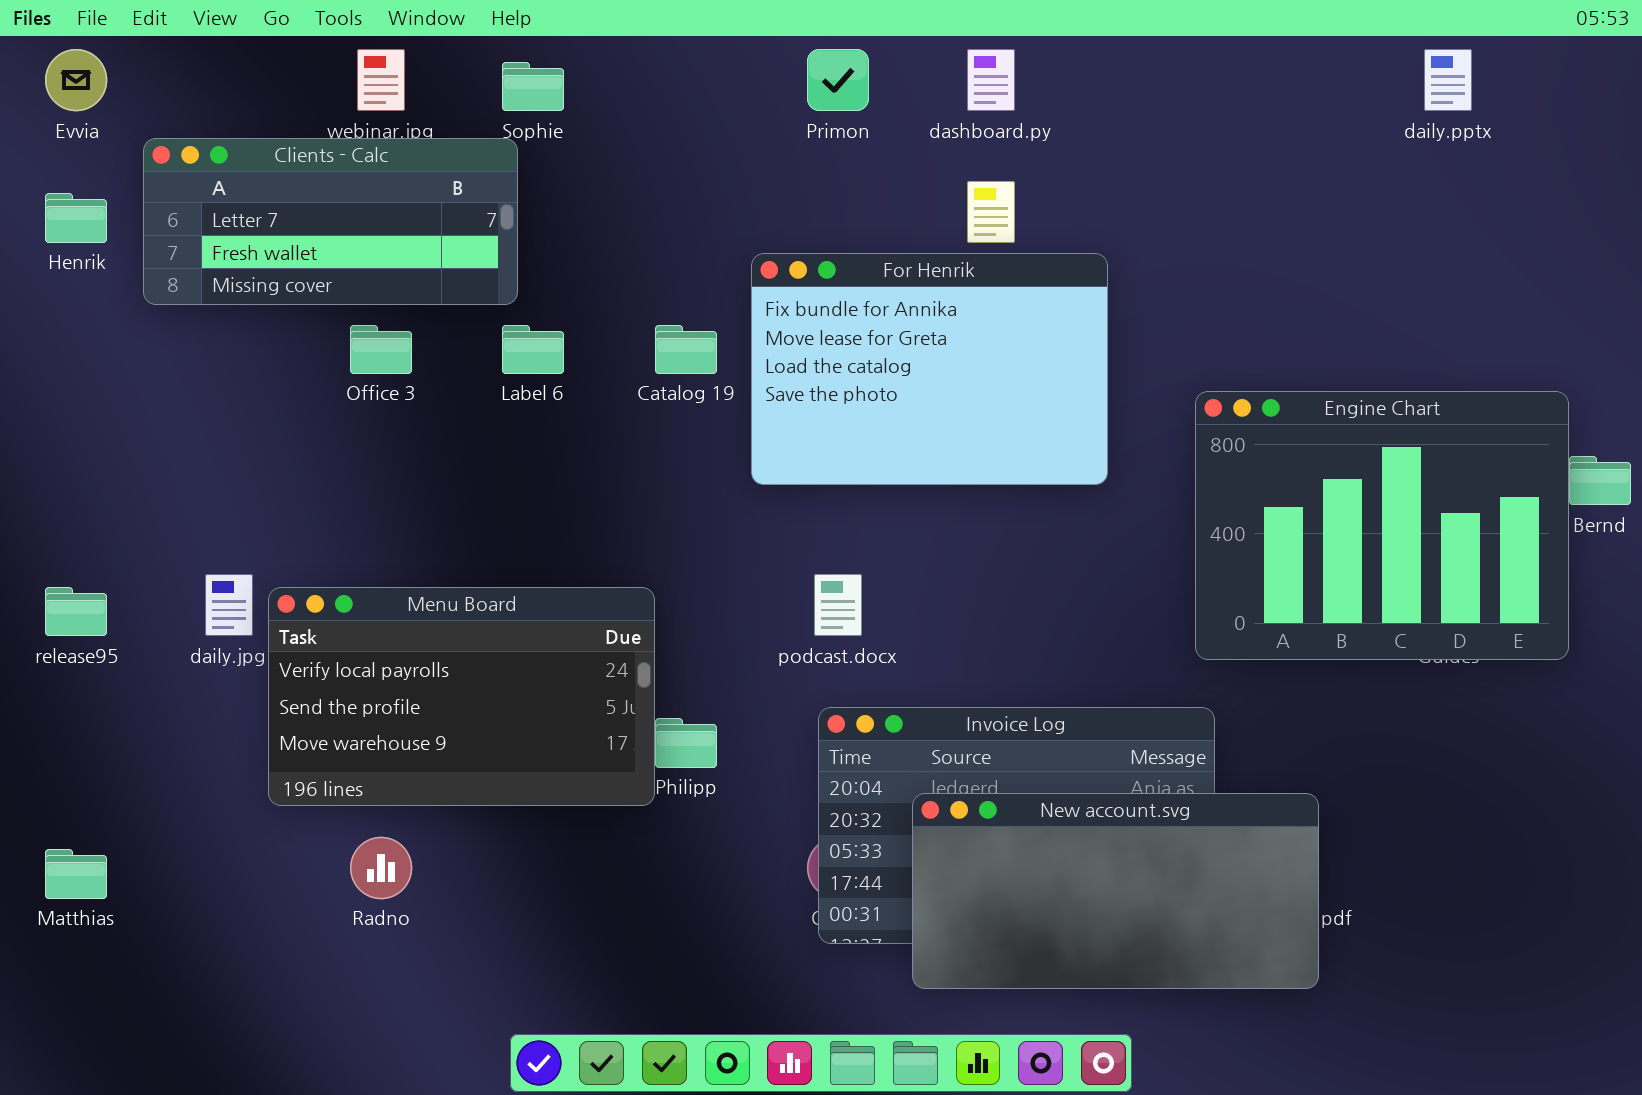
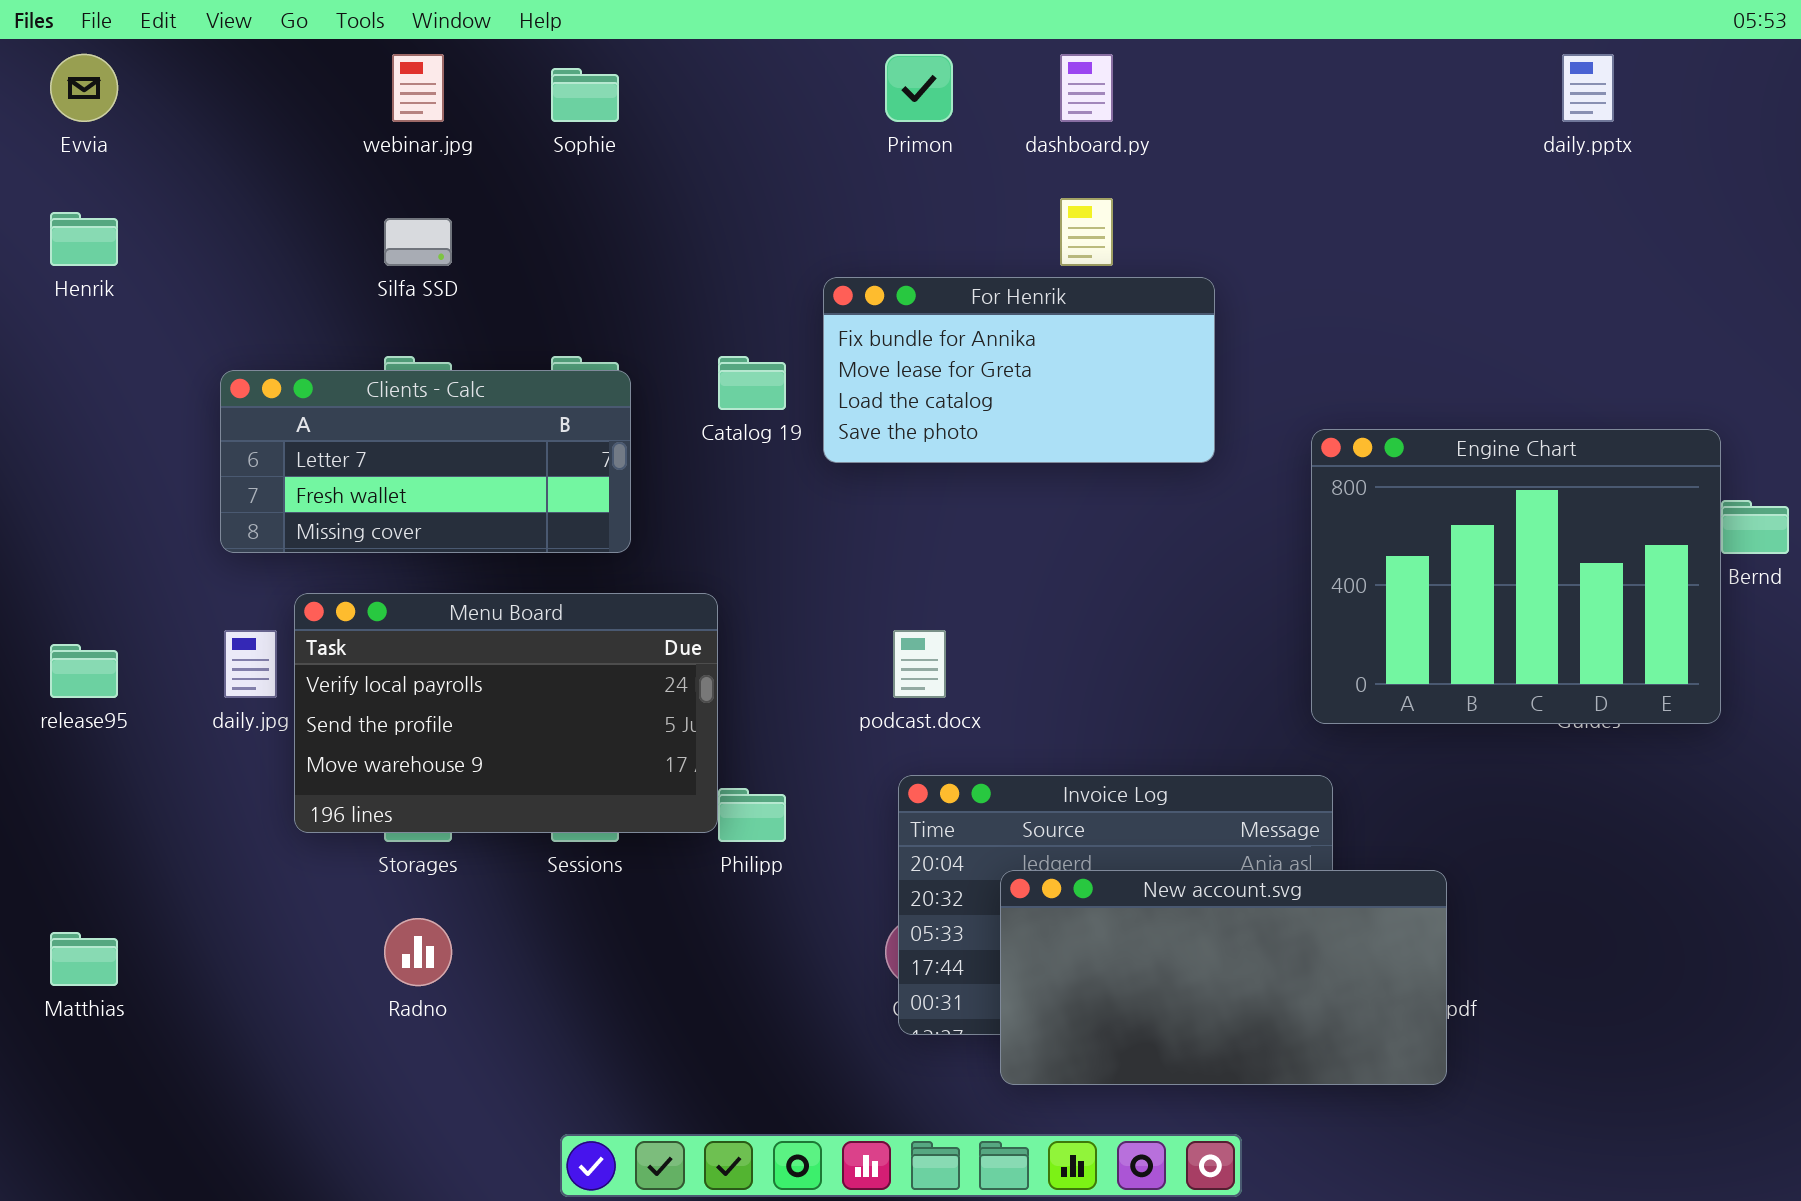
Clients - Calc: [143,138,518,305] -> [220,370,631,553], moved
For Henrik: [751,253,1108,485] -> [823,277,1215,463], resized
Menu Board: [268,587,655,806] -> [294,593,718,833], moved

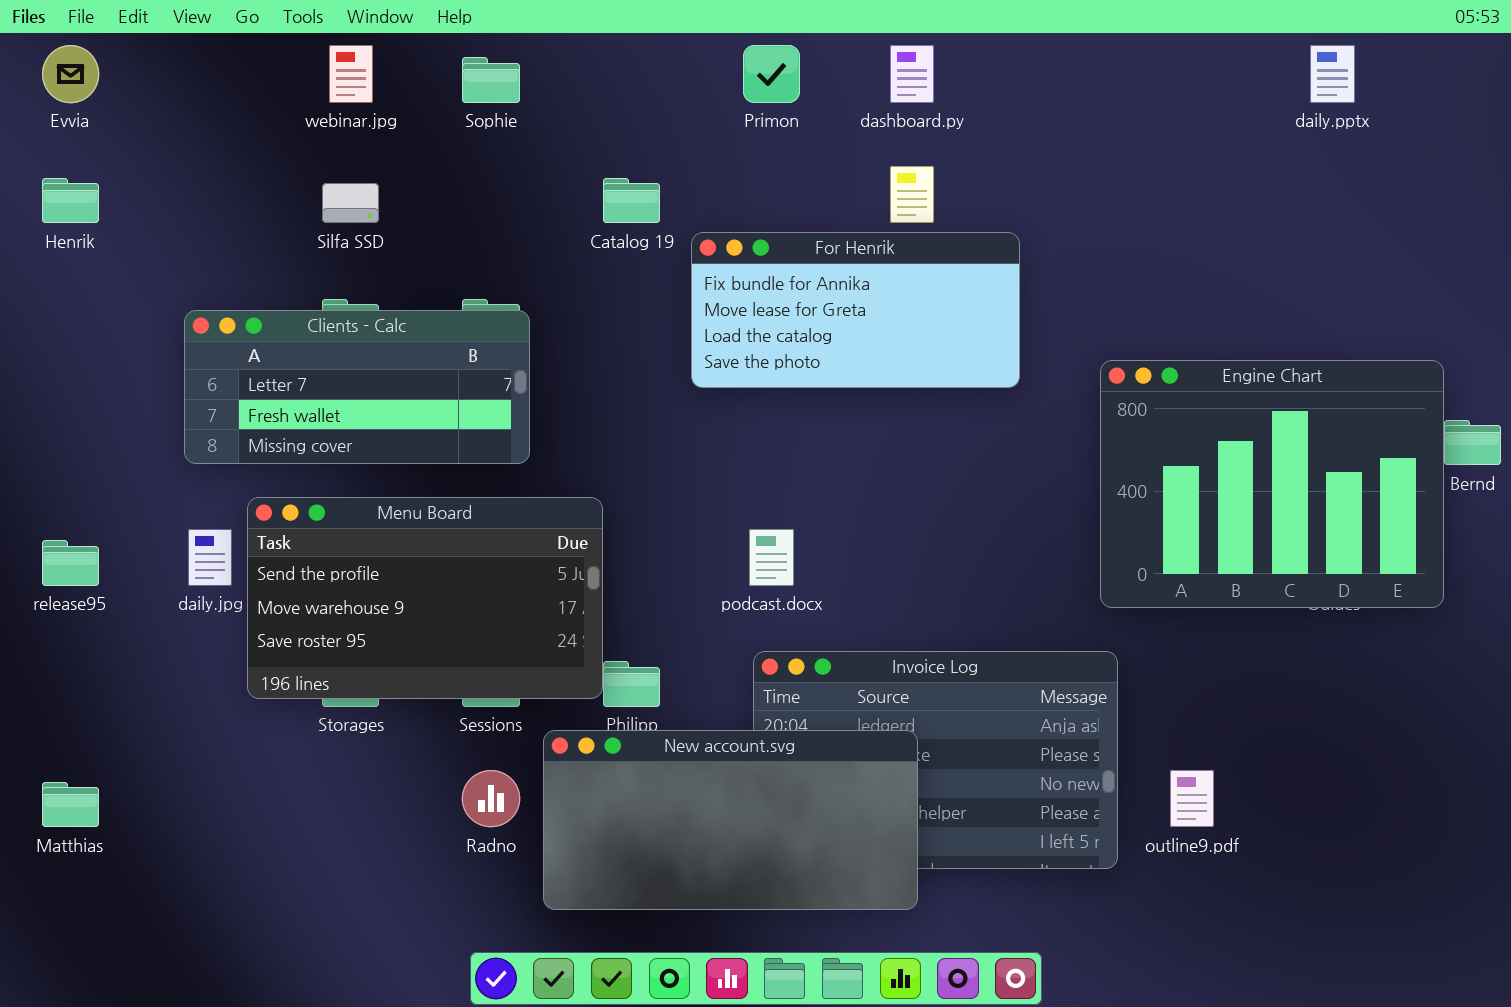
Catalog 19: [718,356,786,410] -> [603,178,660,223], moved
Menu Board: [294,593,718,833] -> [247,497,603,699], scrolled down 1 row
New account.svg: [1000,870,1447,1085] -> [543,730,918,910], moved
Radno: [384,918,452,986] -> [462,770,520,827], moved

